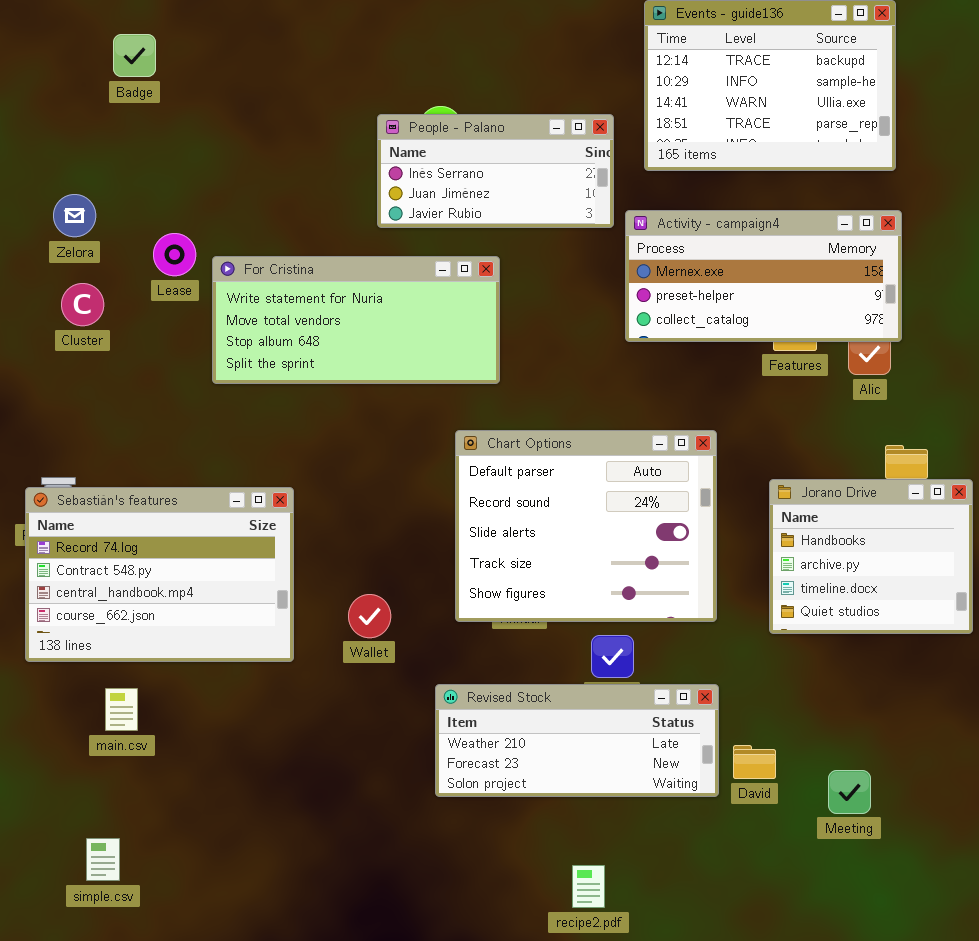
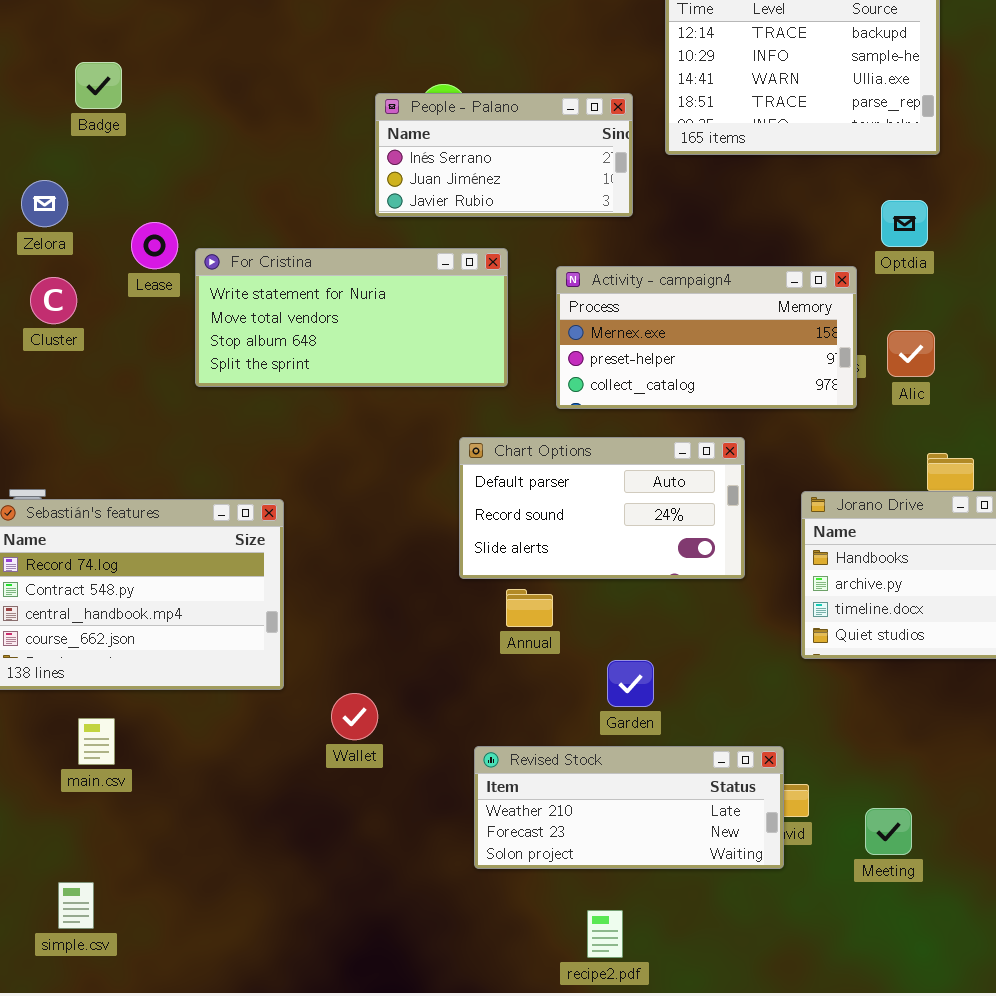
Badge: [113,34,156,77] -> [75,62,122,109], moved
Activity - campaign4: [625,210,902,342] -> [556,266,857,409], moved
Chart Options: [455,430,717,622] -> [459,437,745,579], resized
Wallet: [348,594,391,638] -> [331,693,378,740], moved
Revised Stock: [435,684,719,797] -> [474,746,784,869], moved

